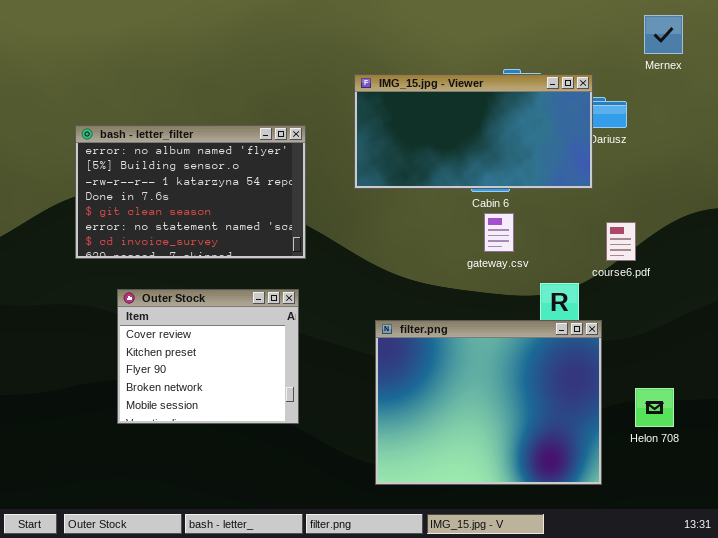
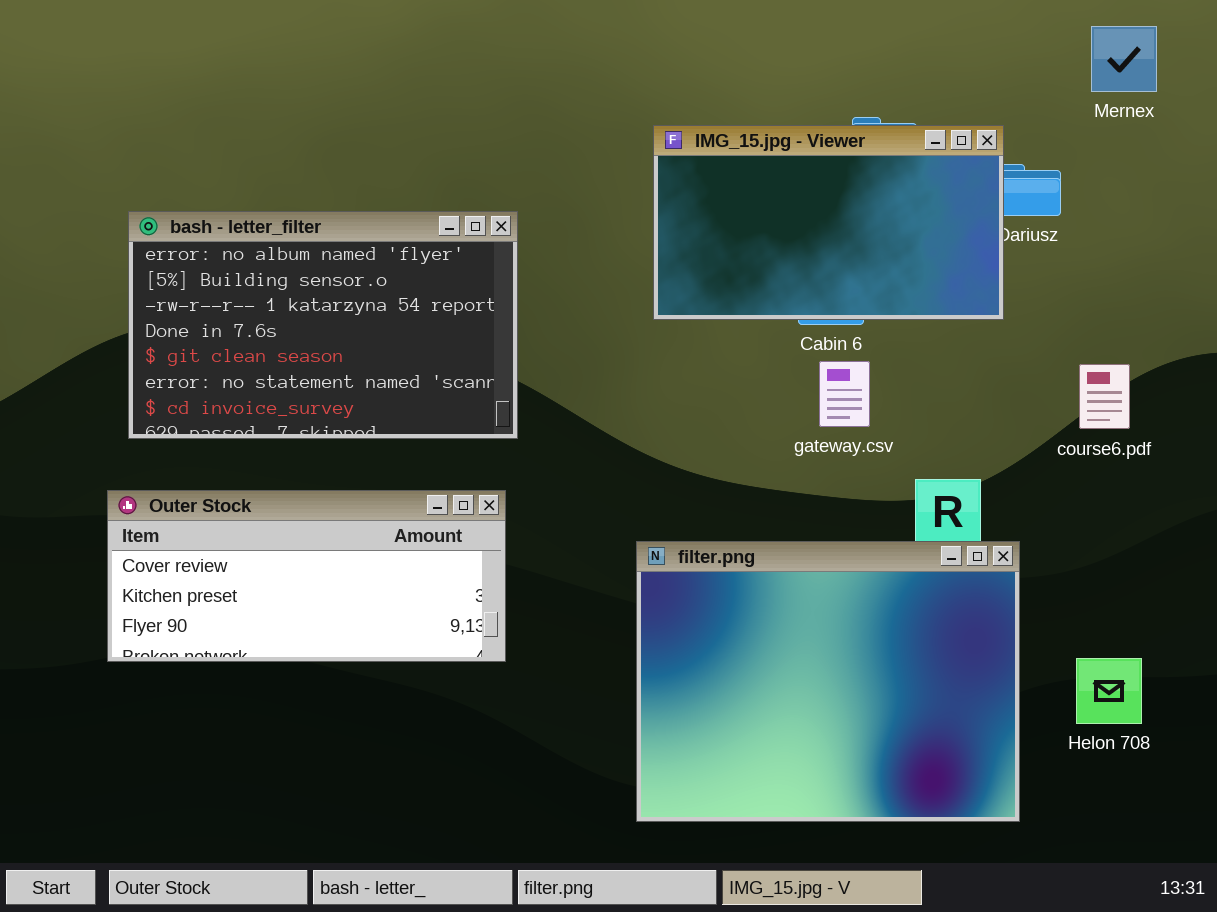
IMG_15.jpg - Viewer: [354,74,593,189] -> [653,125,1004,320], resized
course6.pdf: [606,222,636,261] -> [1079,364,1130,429], moved
Outer Stock: [117,289,299,424] -> [107,490,506,662], resized

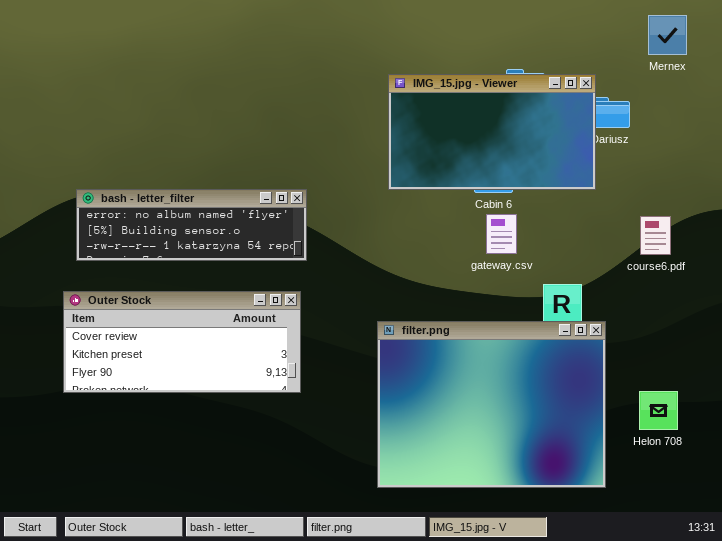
bash - letter_filter: [128,211,518,439] -> [76,189,307,261], resized

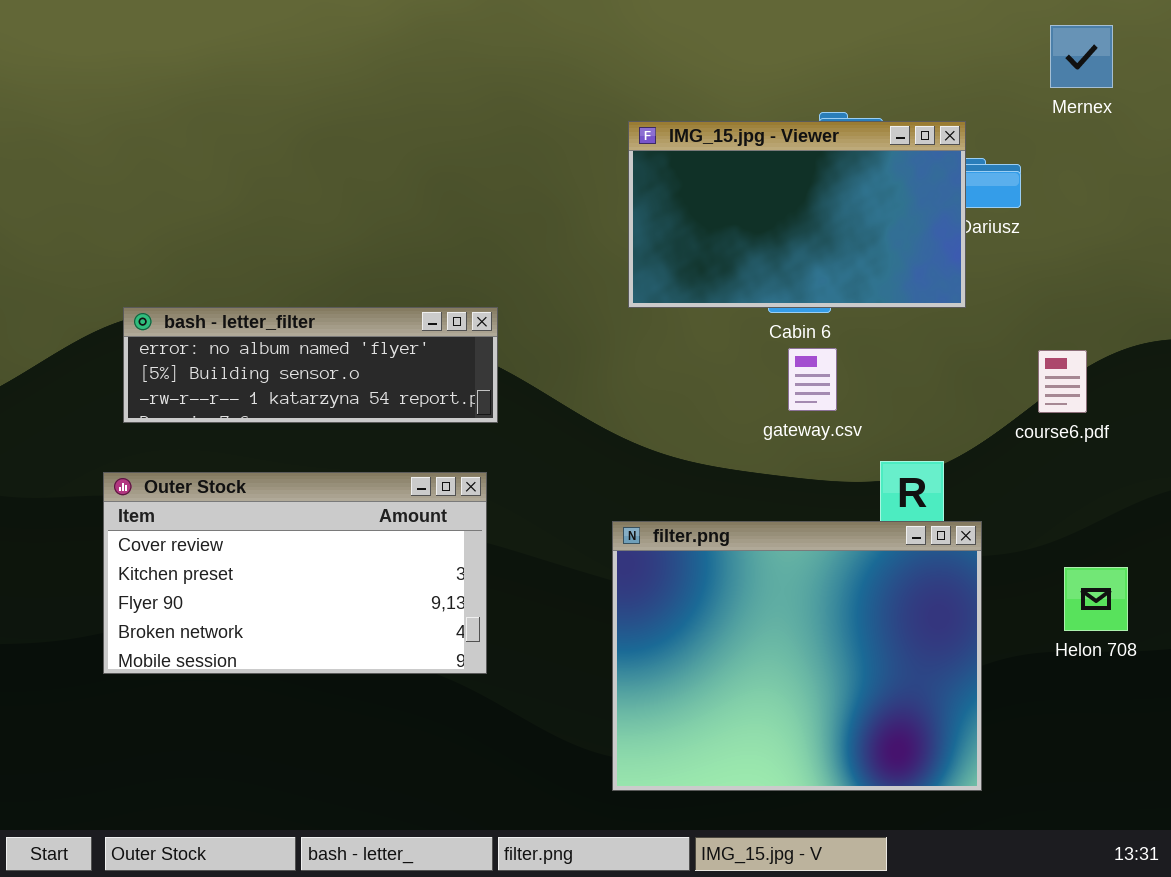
Outer Stock: [63,291,301,393] -> [103,472,487,674], resized
Helon 708: [639,391,678,430] -> [1064,567,1128,631], moved

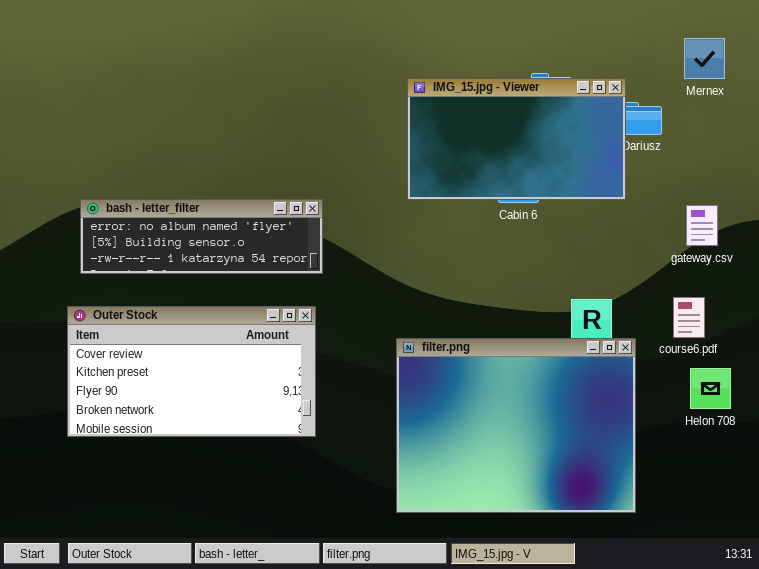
Mernex: [1050,25,1113,88] -> [684,38,725,79], moved
gateway.csv: [788,348,837,411] -> [686,205,718,246], moved
course6.pdf: [1038,350,1087,413] -> [673,297,705,338], moved

